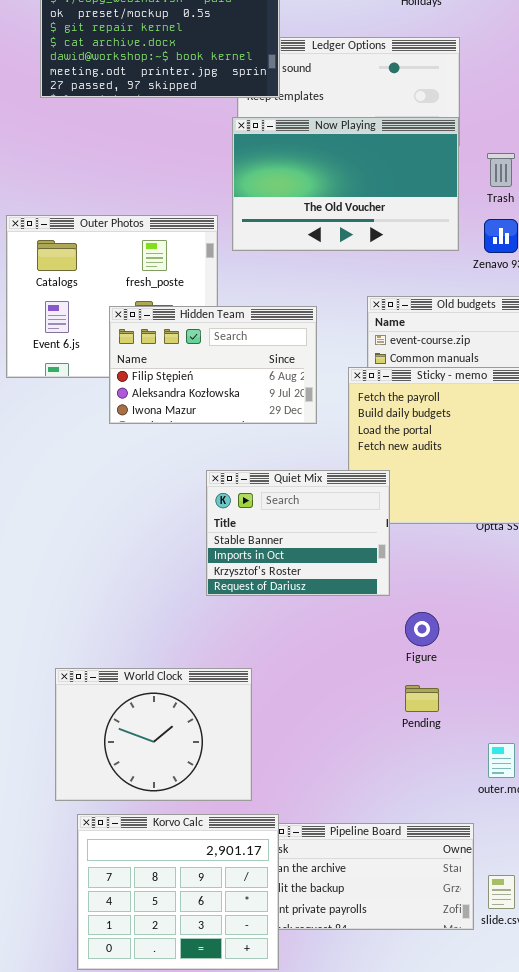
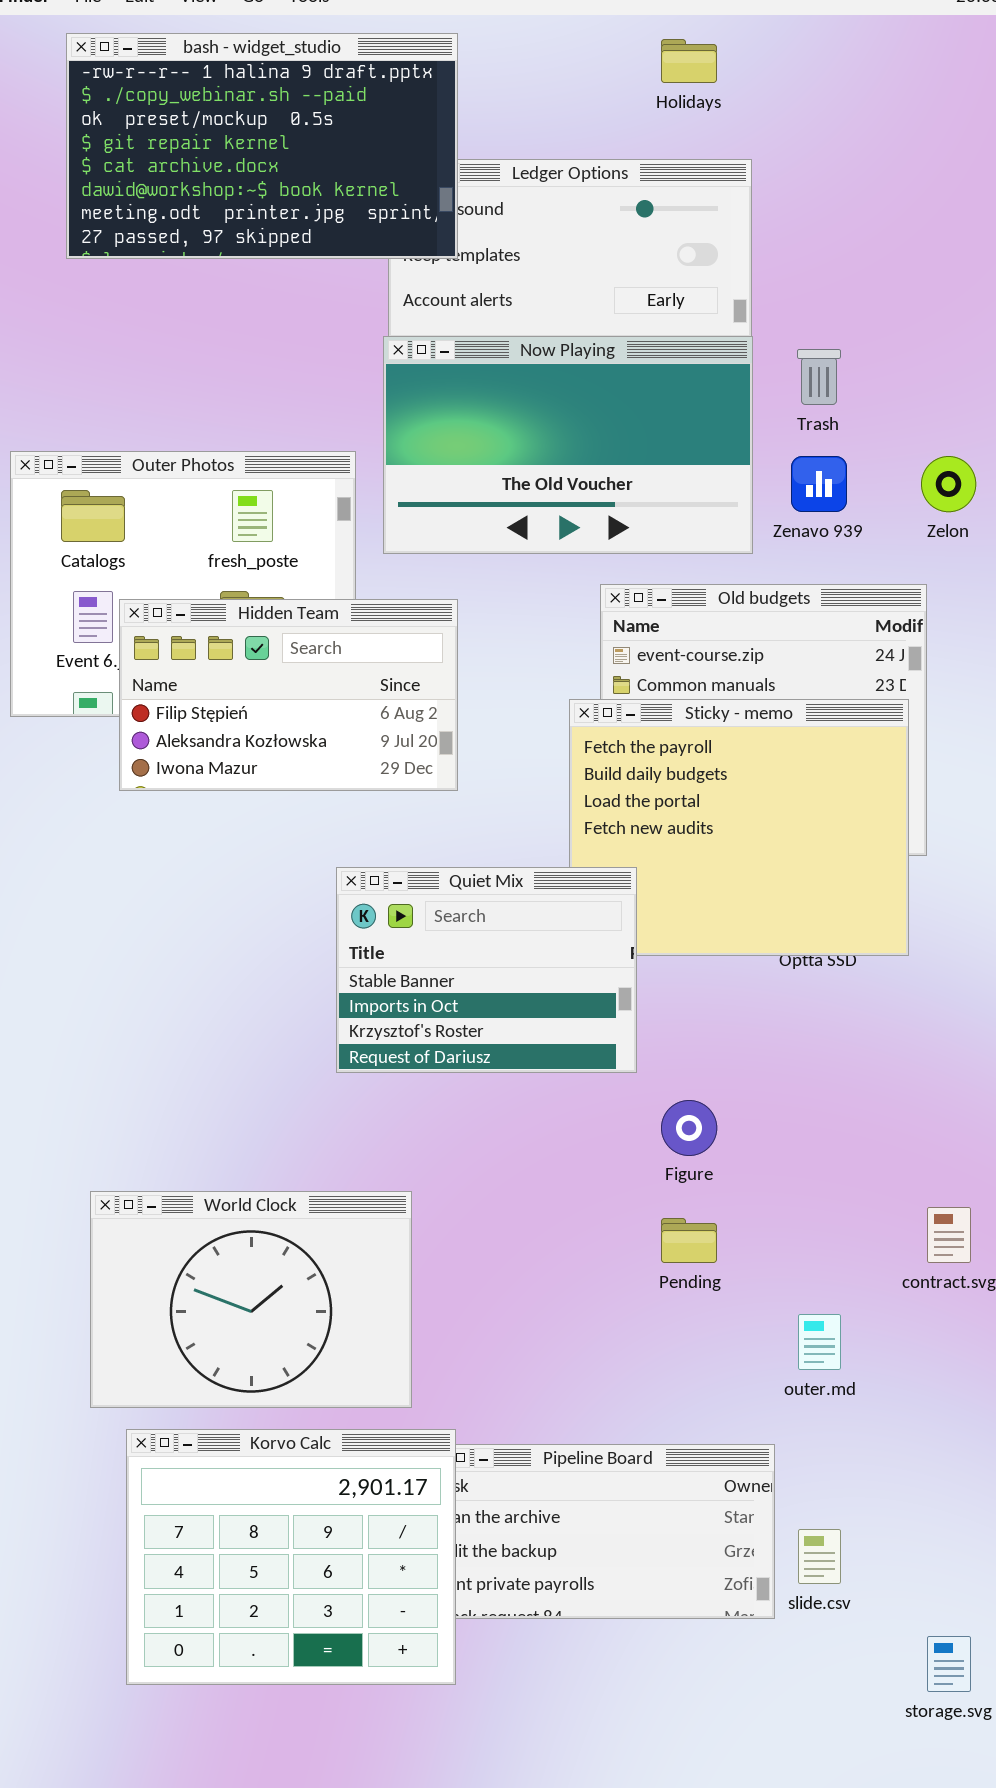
Now Playing: [232,117,459,251] -> [383,336,753,554], moved
Hidden Team: [109,306,317,424] -> [119,599,458,791], moved

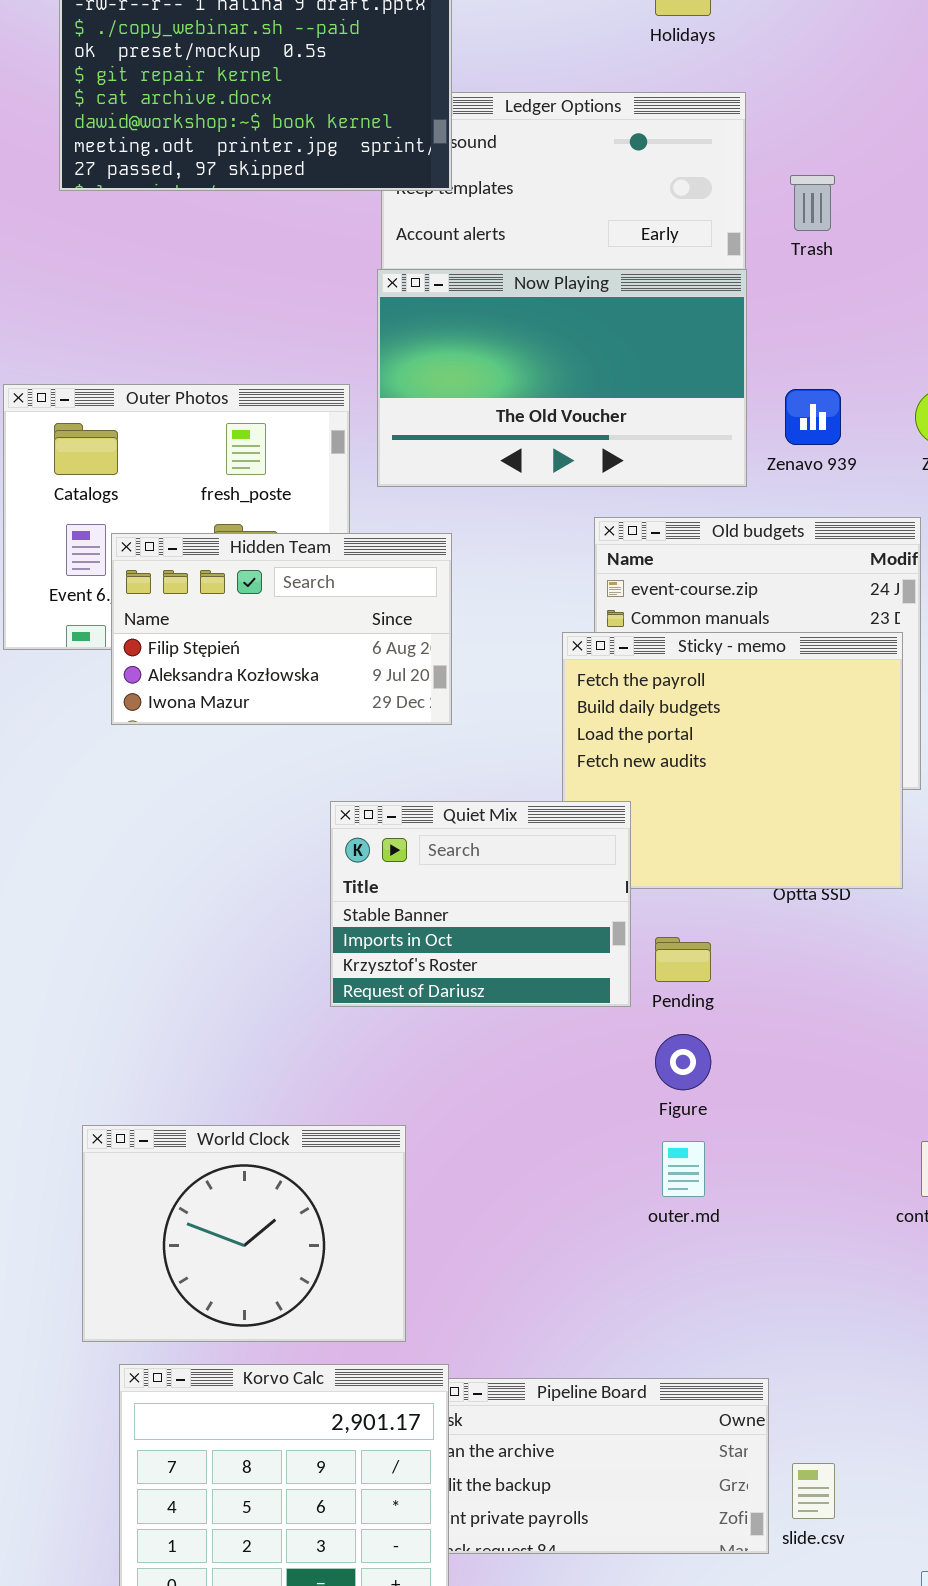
Trash: [797,349,841,405] -> [790,175,835,231], moved
Pending: [661,1218,717,1263] -> [655,937,711,982], moved
outer.md: [798,1314,841,1370] -> [662,1141,705,1197], moved

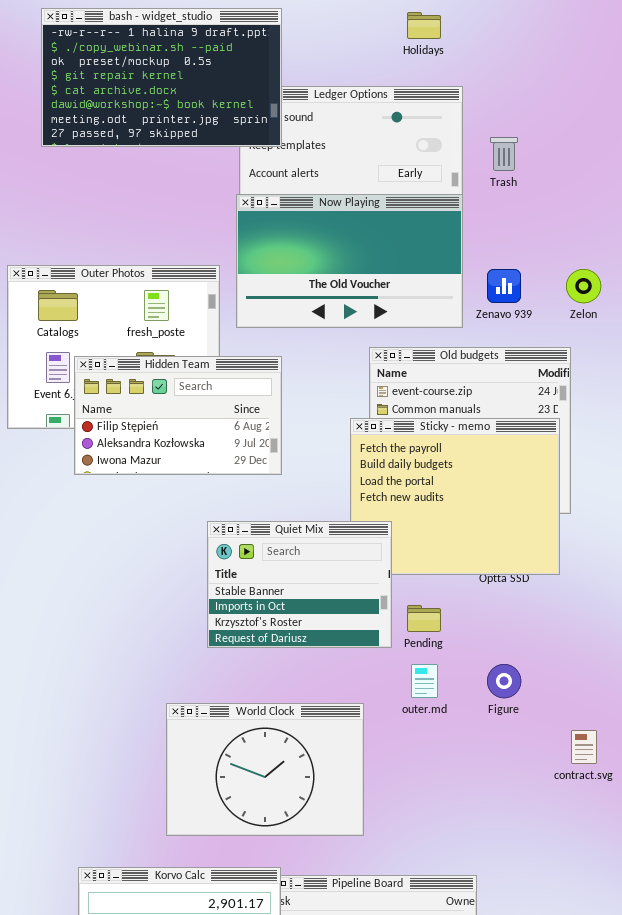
Figure: [655,1034,711,1090] -> [487,664,521,698], moved
World Clock: [82,1125,406,1342] -> [166,703,364,836], moved
outer.md: [662,1141,705,1197] -> [411,664,438,698], moved

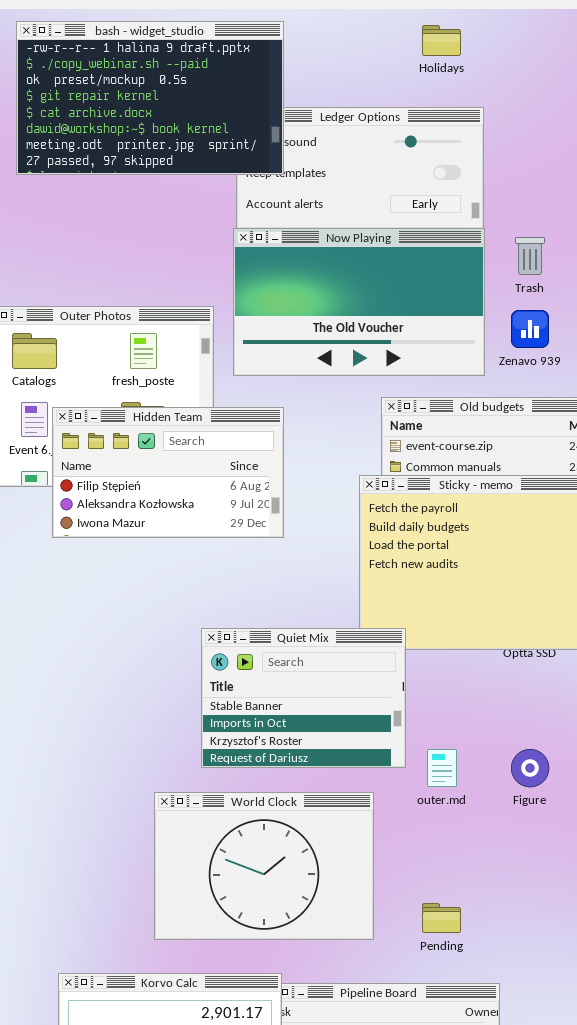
Trash: [490,137,518,171] -> [515,237,545,275], moved
Quiet Mix: [207,521,392,648] -> [201,628,406,768], moved
Pending: [407,605,441,632] -> [422,903,461,933], moved

